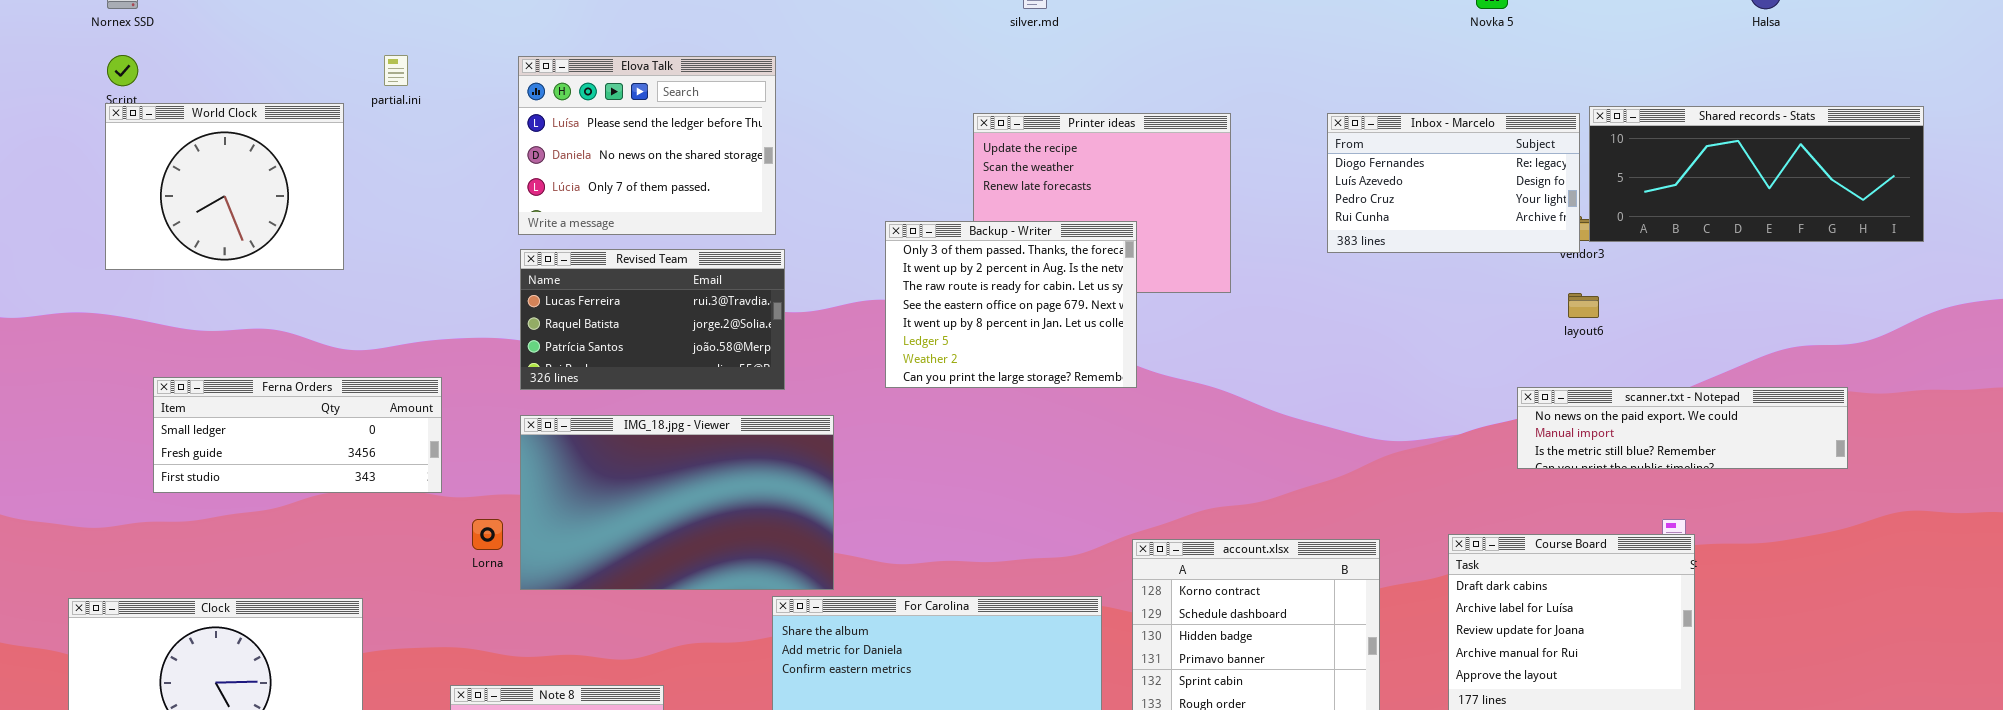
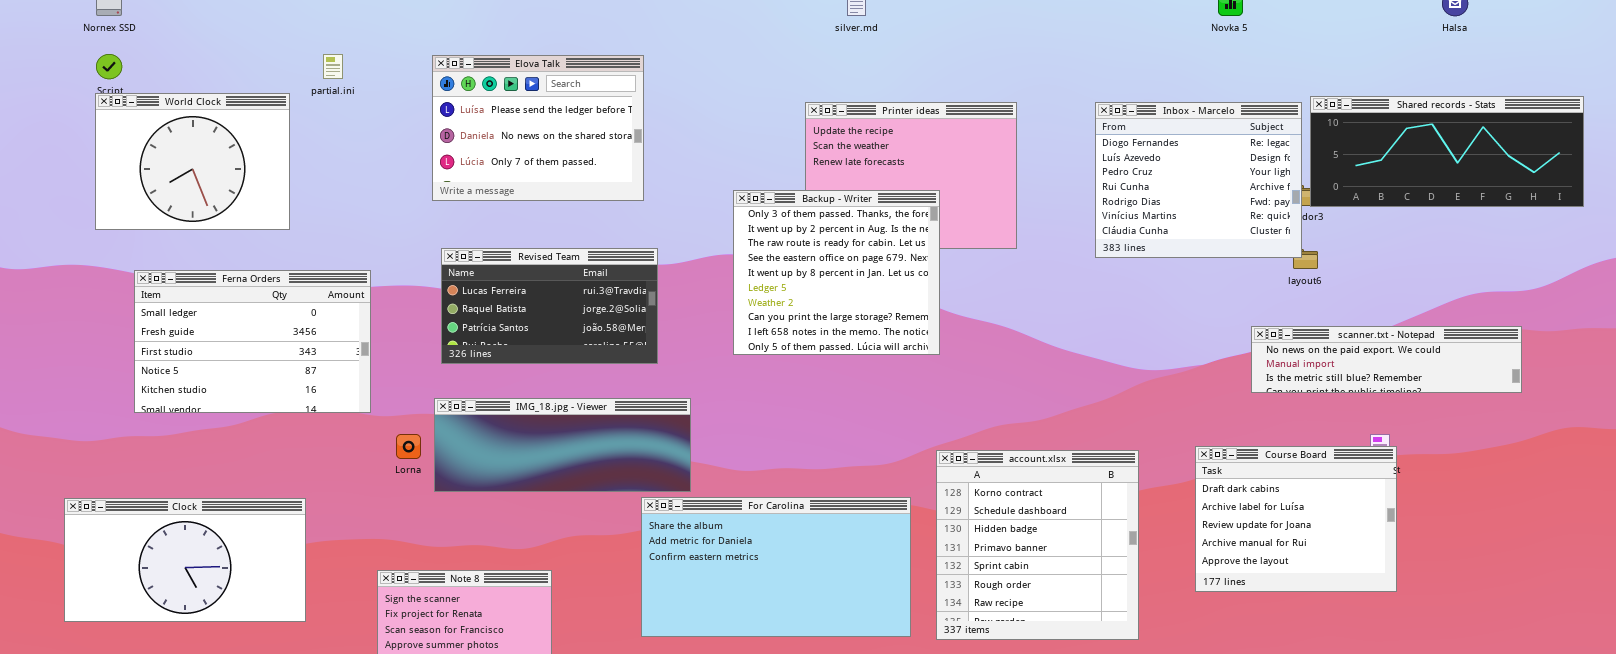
Inbox - Marcelo: [1327,113,1580,253] -> [1095,102,1302,258], resized
Backup - Writer: [885,221,1137,388] -> [733,190,940,355], resized
Revised Team: [520,249,785,390] -> [441,248,658,364], moved
Ferna Orders: [153,377,442,493] -> [134,270,371,413], resized
IMG_18.jpg - Viewer: [520,415,834,590] -> [434,398,691,492], resized

